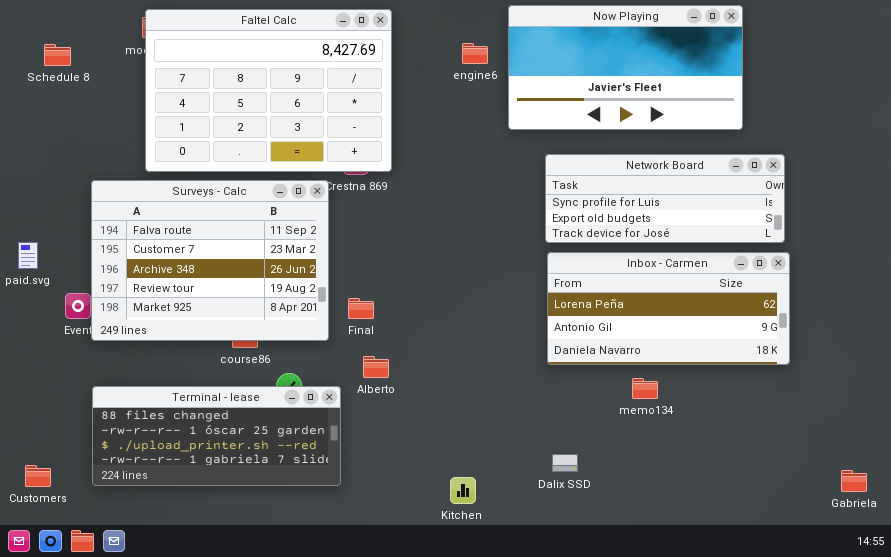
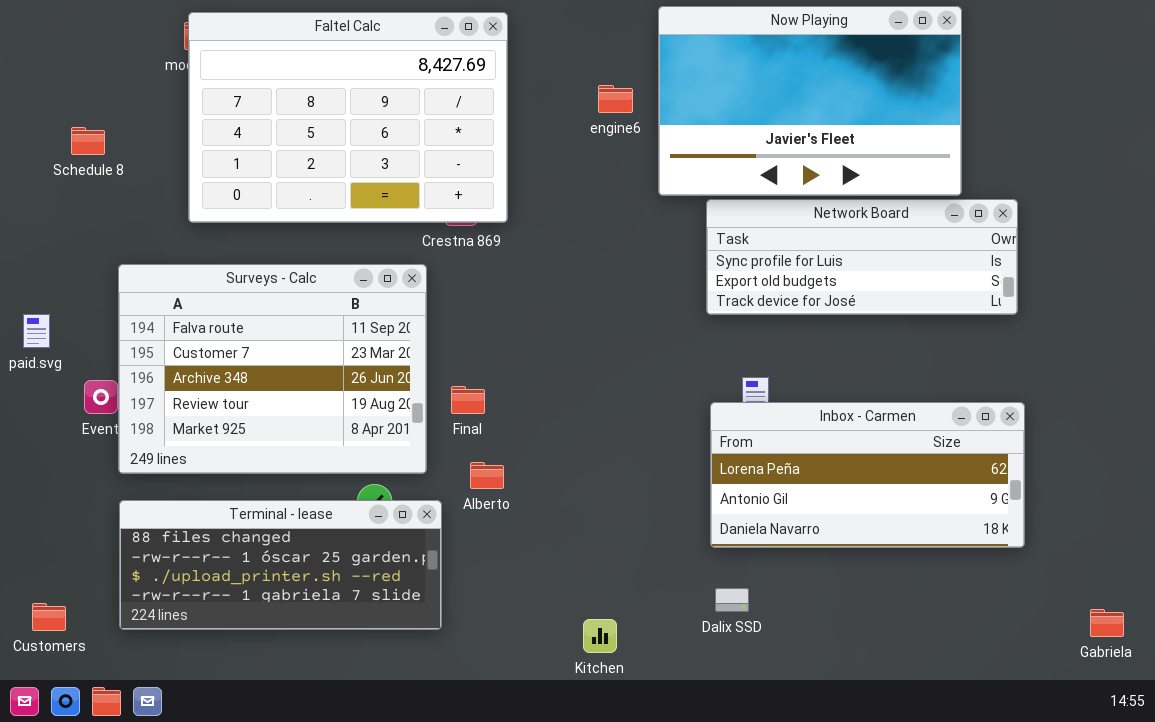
Now Playing: [508,5,743,130] -> [658,6,962,196], resized
engine6: [462,43,488,64] -> [598,85,633,113], moved
Schedule 8: [44,44,71,66] -> [71,127,105,155], moved
Surveys - Calc: [91,180,329,341] -> [118,264,427,474], moved
Inbox - Carmen: [547,252,790,365] -> [710,402,1025,548], moved

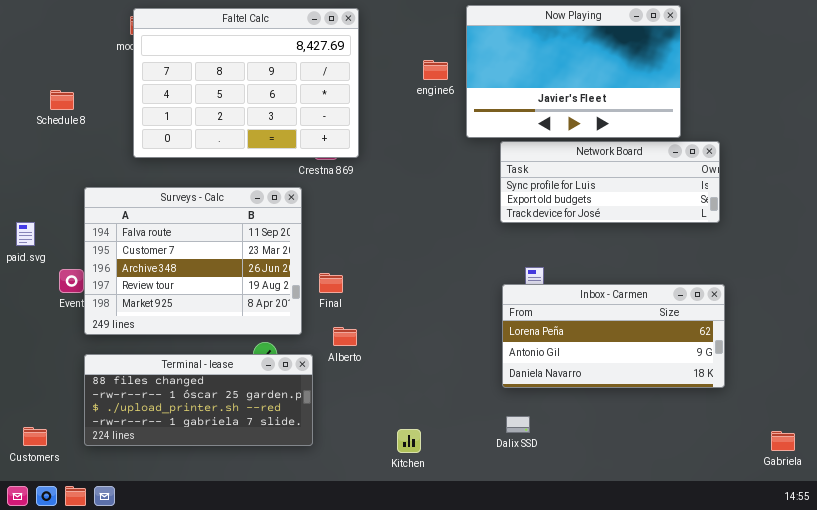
Kitchen: [583,619,617,653] -> [397,429,421,453], moved

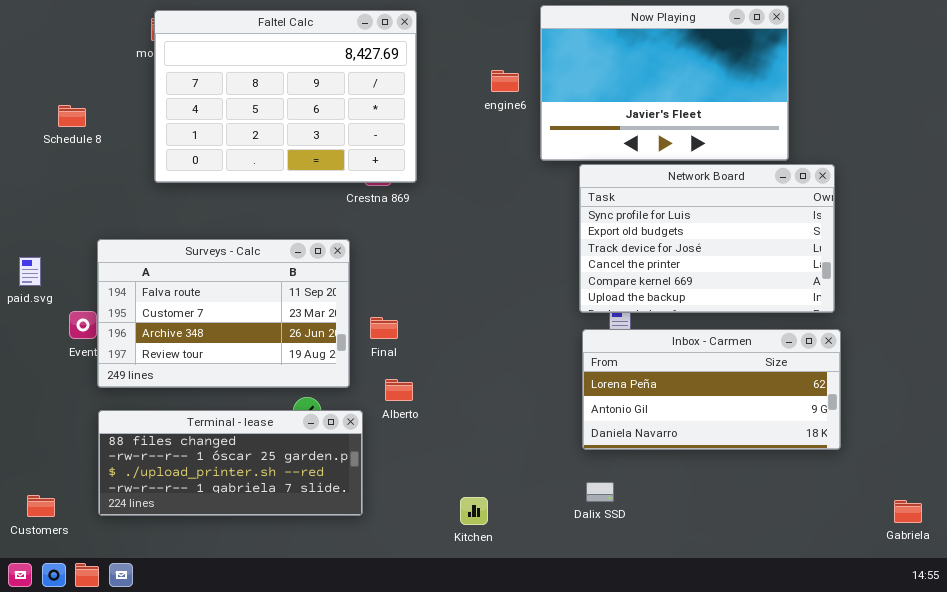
Network Board: [500,141,720,223] -> [579,164,835,313], resized
Surveys - Calc: [84,187,302,335] -> [97,239,350,388], resized

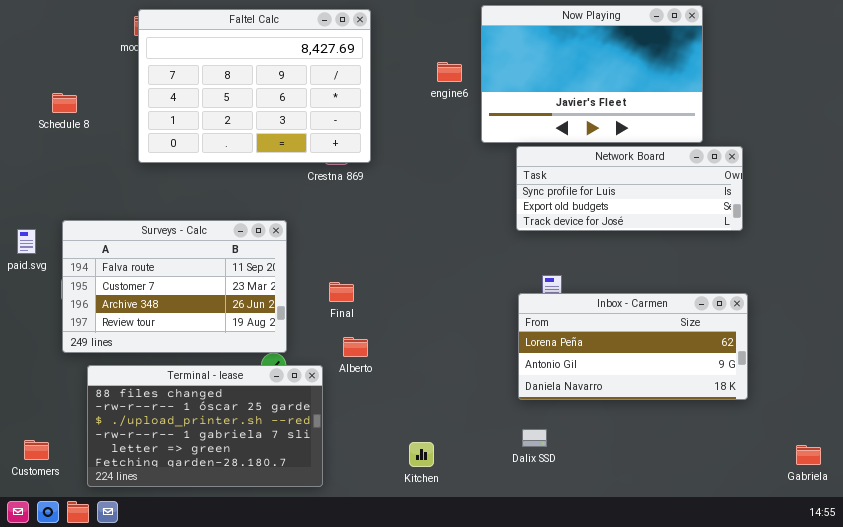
Network Board: [579,164,835,313] -> [516,146,743,231], resized
Surveys - Calc: [97,239,350,388] -> [62,220,287,353], moved
Terminal - lease: [98,410,363,516] -> [87,365,323,487], resized

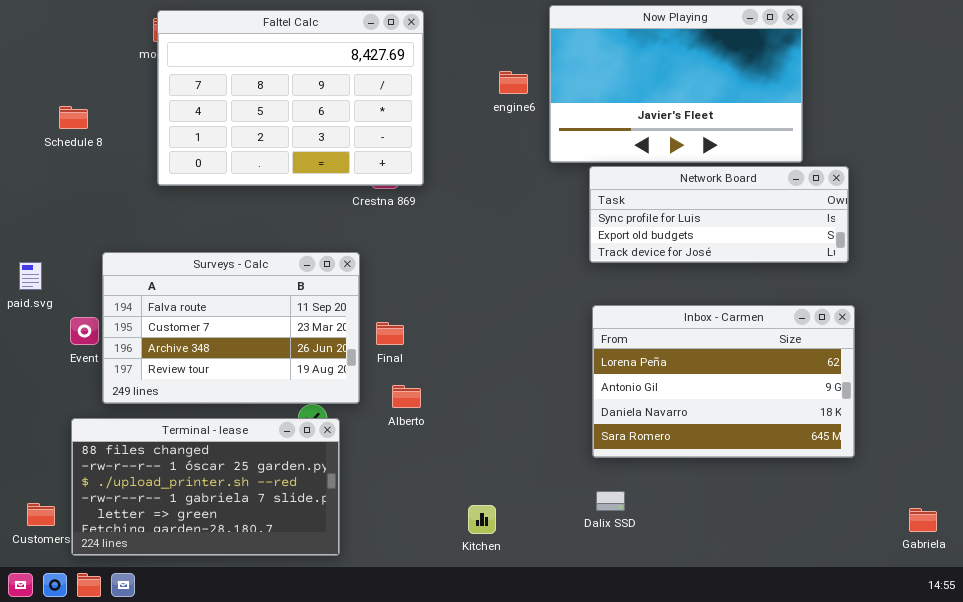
Surveys - Calc: [62,220,287,353] -> [102,252,360,404], moved
Inbox - Carmen: [518,293,748,400] -> [592,305,855,458], resized
Terminal - lease: [87,365,323,487] -> [71,418,340,556], moved

